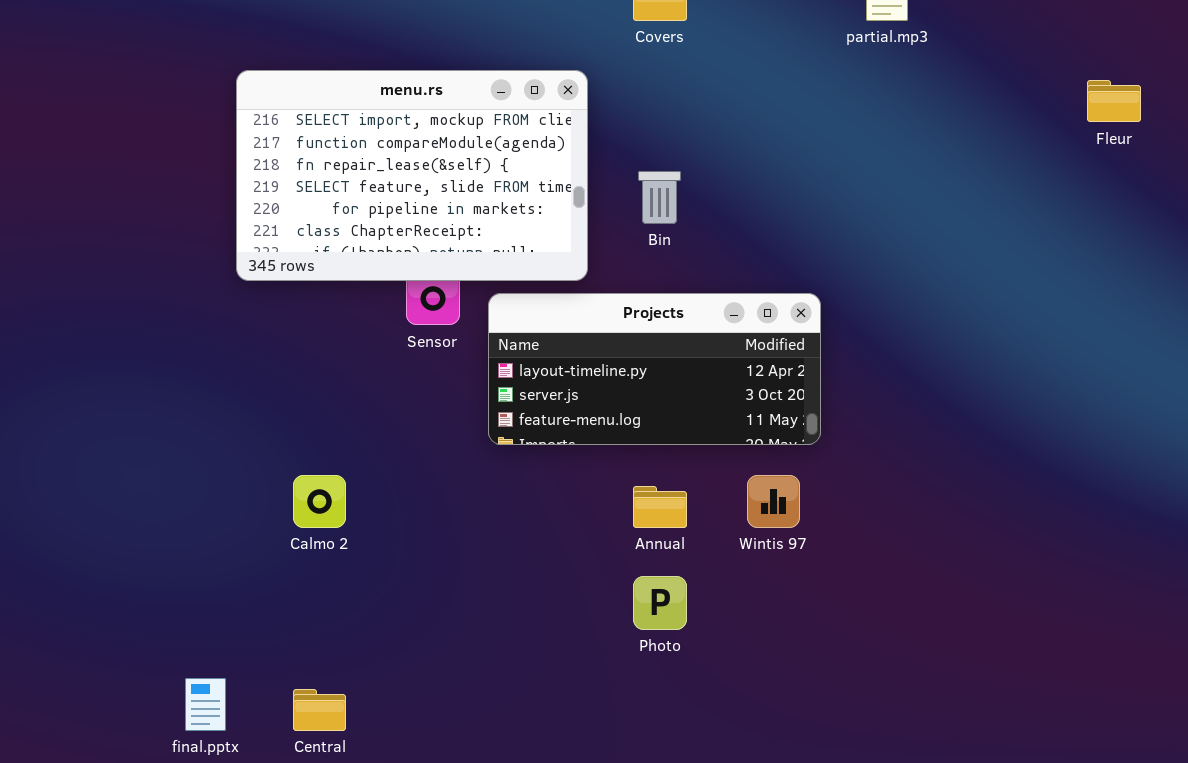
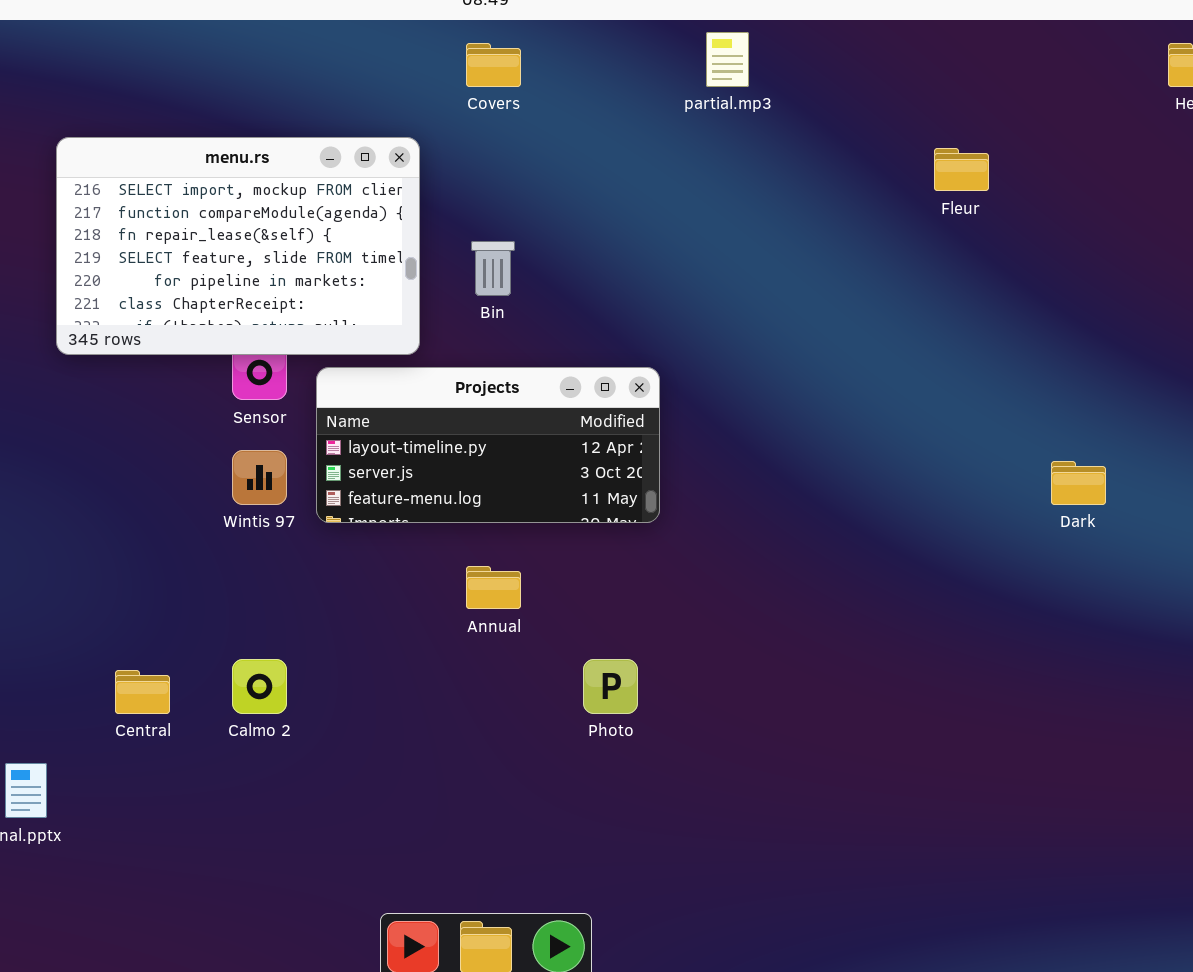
Calmo 2: [293,475,346,528] -> [232,659,287,714], moved
Wintis 97: [747,475,800,528] -> [232,450,287,505], moved
Photo: [633,576,687,630] -> [583,659,638,714], moved
Central: [293,689,346,731] -> [115,670,170,714], moved

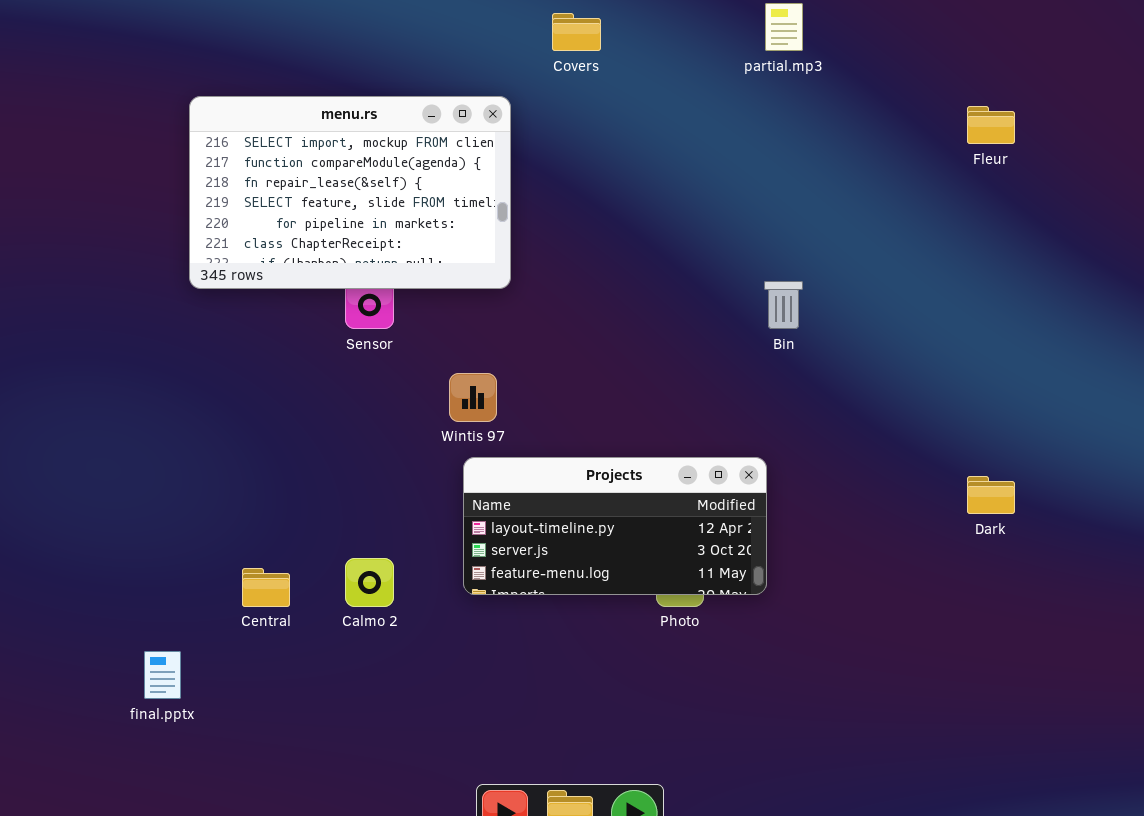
Bin: [471,241,515,296] -> [764,281,803,329], moved
Projects: [316,367,660,523] -> [463,457,767,595], moved
Wintis 97: [232,450,287,505] -> [449,373,497,422], moved
Dark: [1051,461,1106,505] -> [967,476,1015,514], moved

